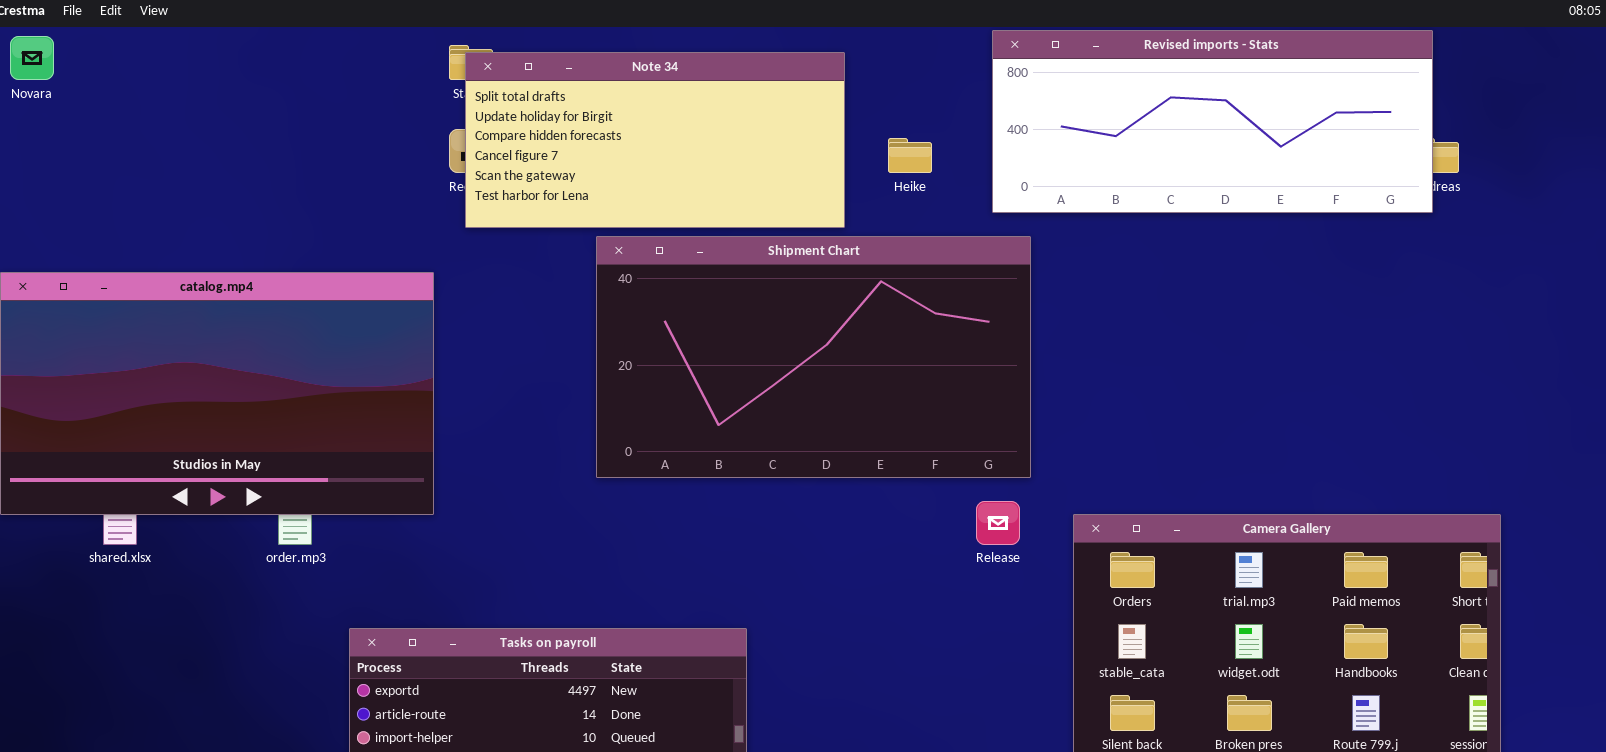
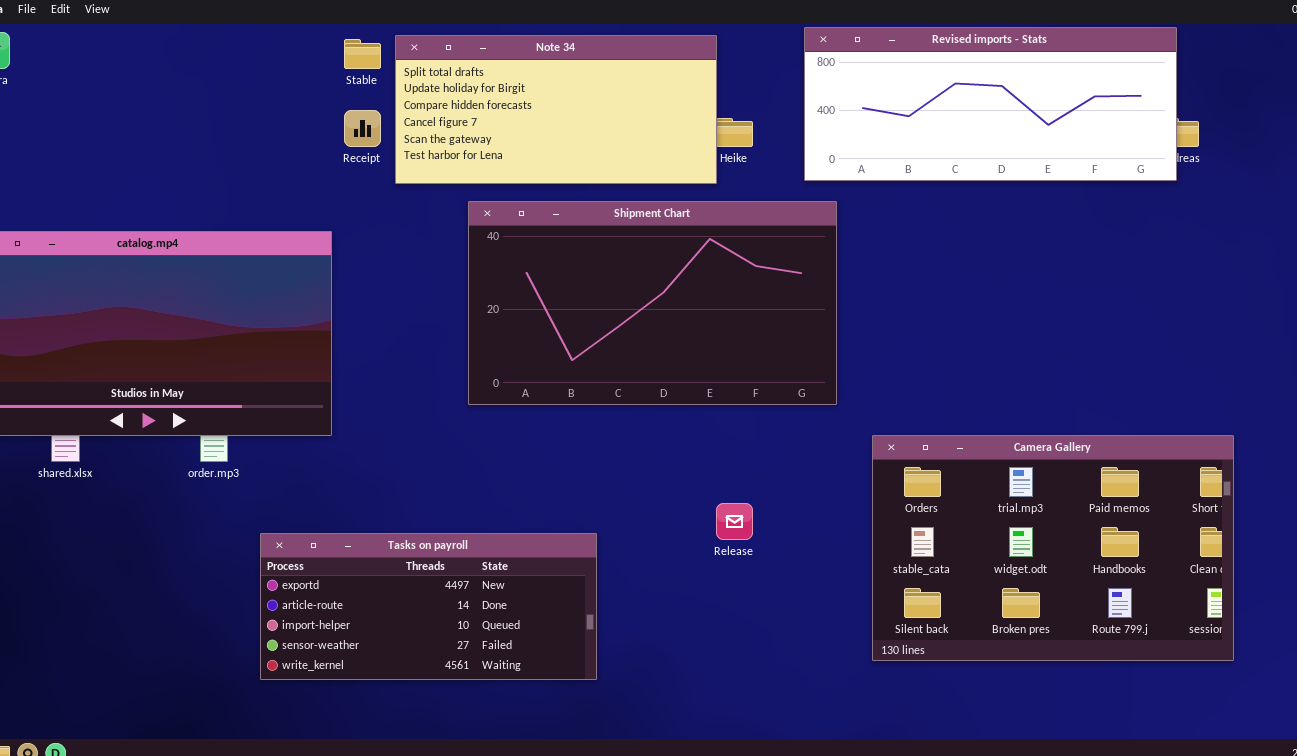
Note 34: [465,52,845,228] -> [395,35,717,184], moved
Release: [976,501,1020,545] -> [716,503,753,540], moved

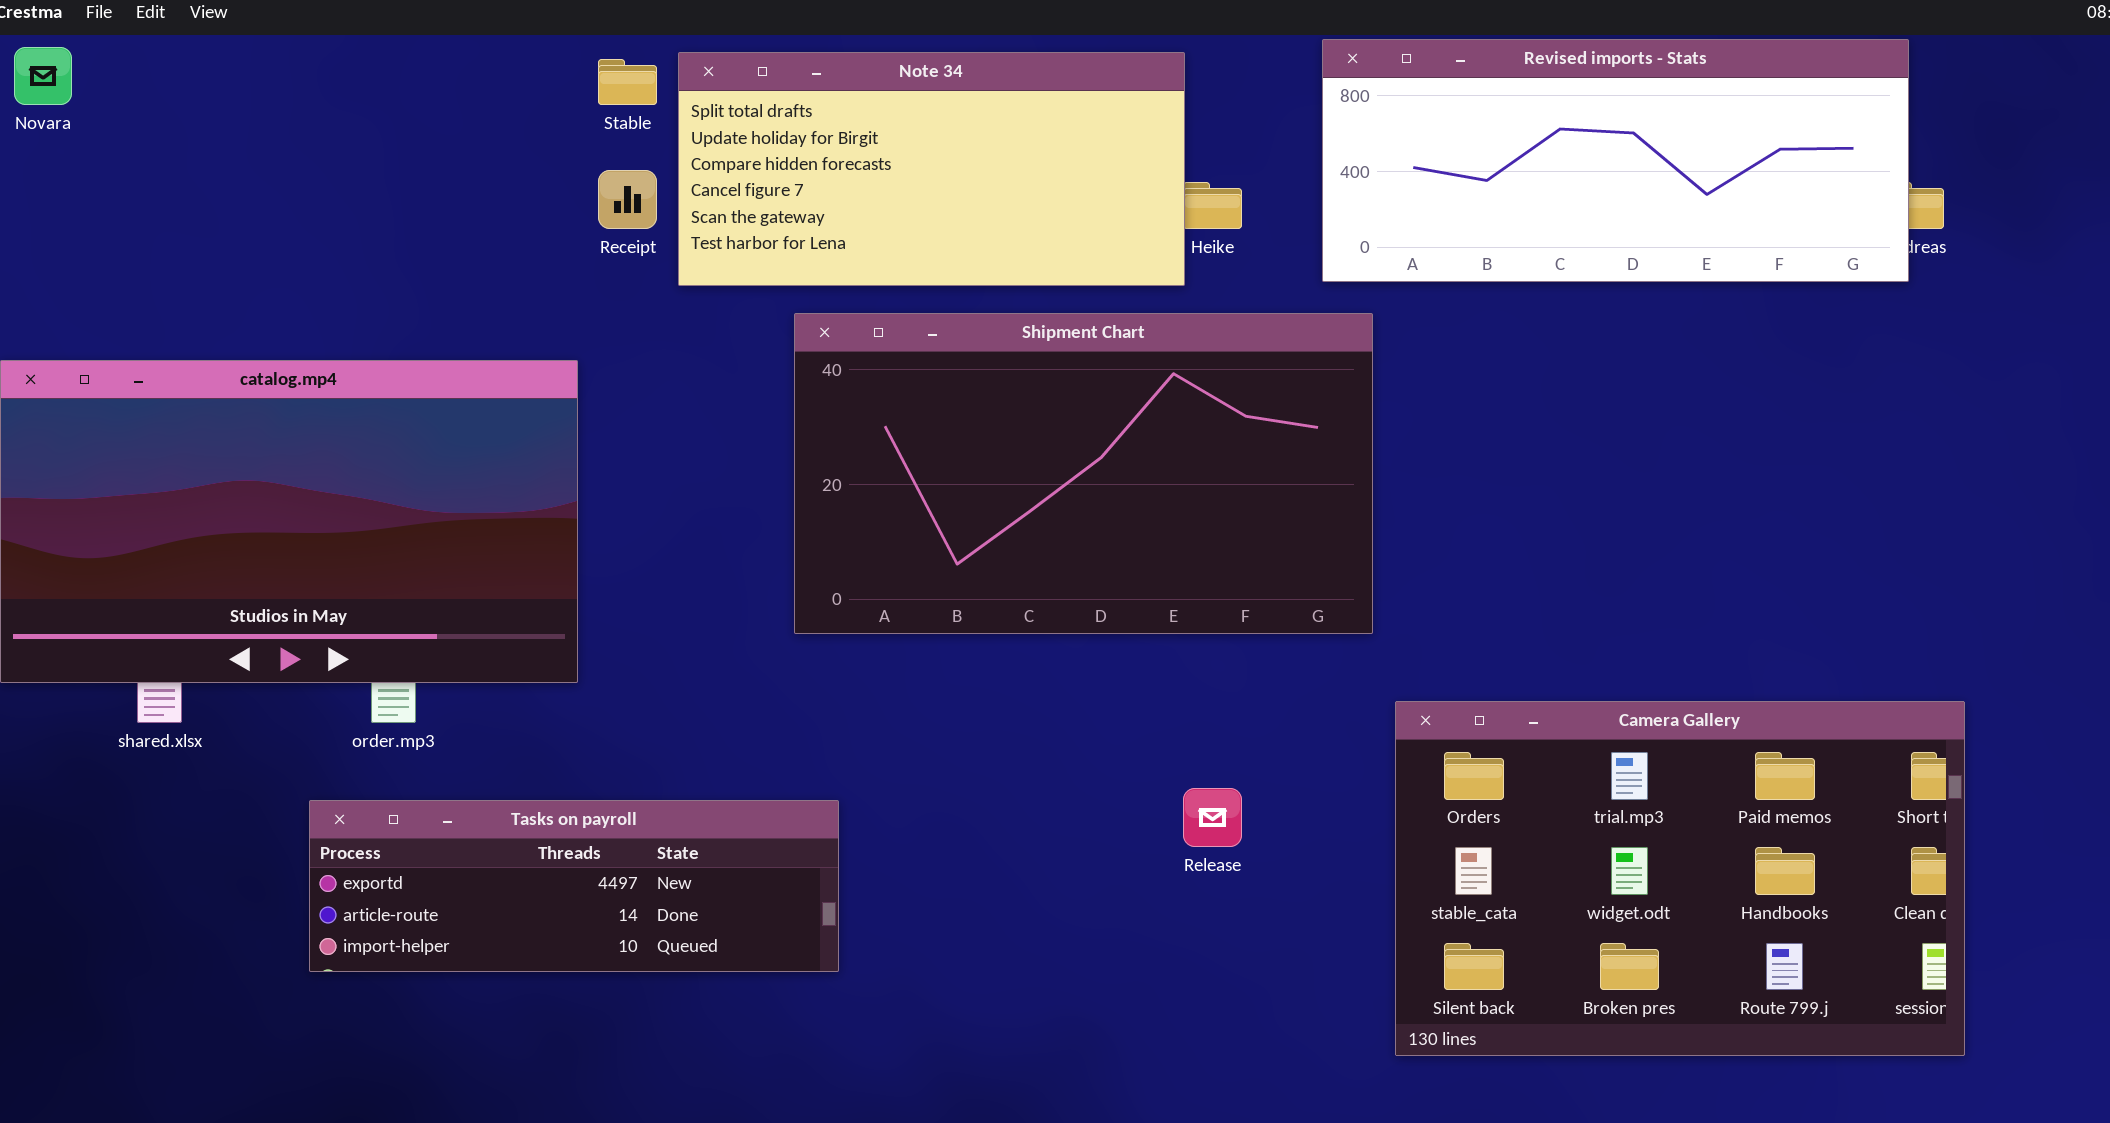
Camera Gallery: [872,435,1234,661] -> [1395,701,1965,1056], moved
Tasks on payroll: [260,533,597,680] -> [309,800,839,972], moved, resized

